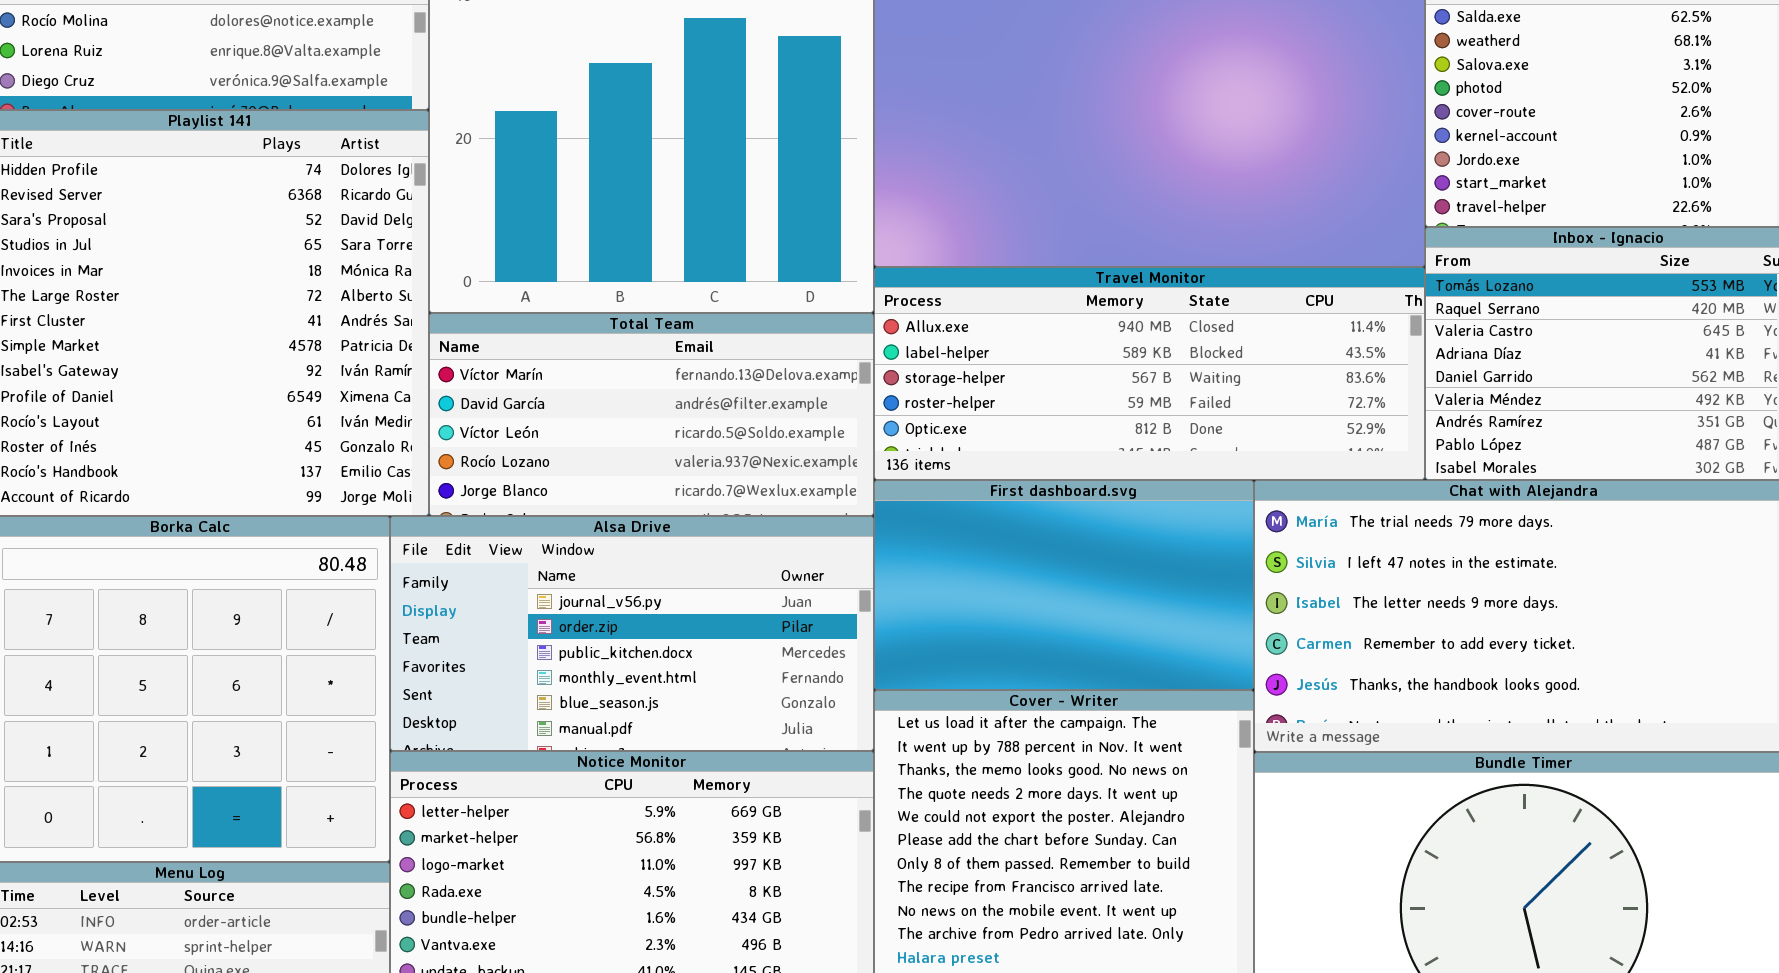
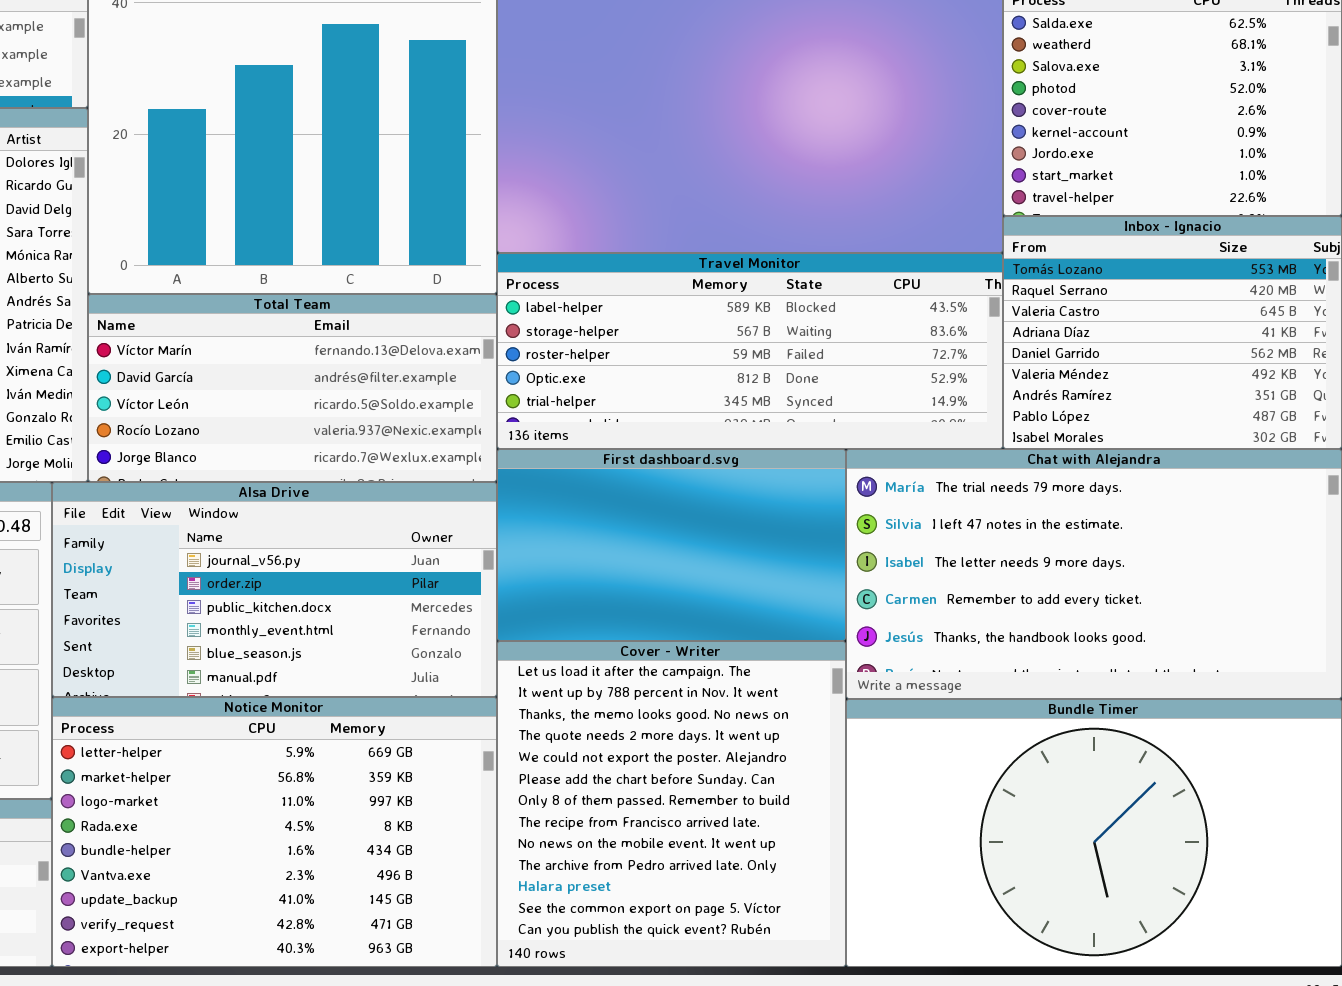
Travel Monitor: [874,267,1425,480] -> [497,253,1003,449], scrolled down 1 row

